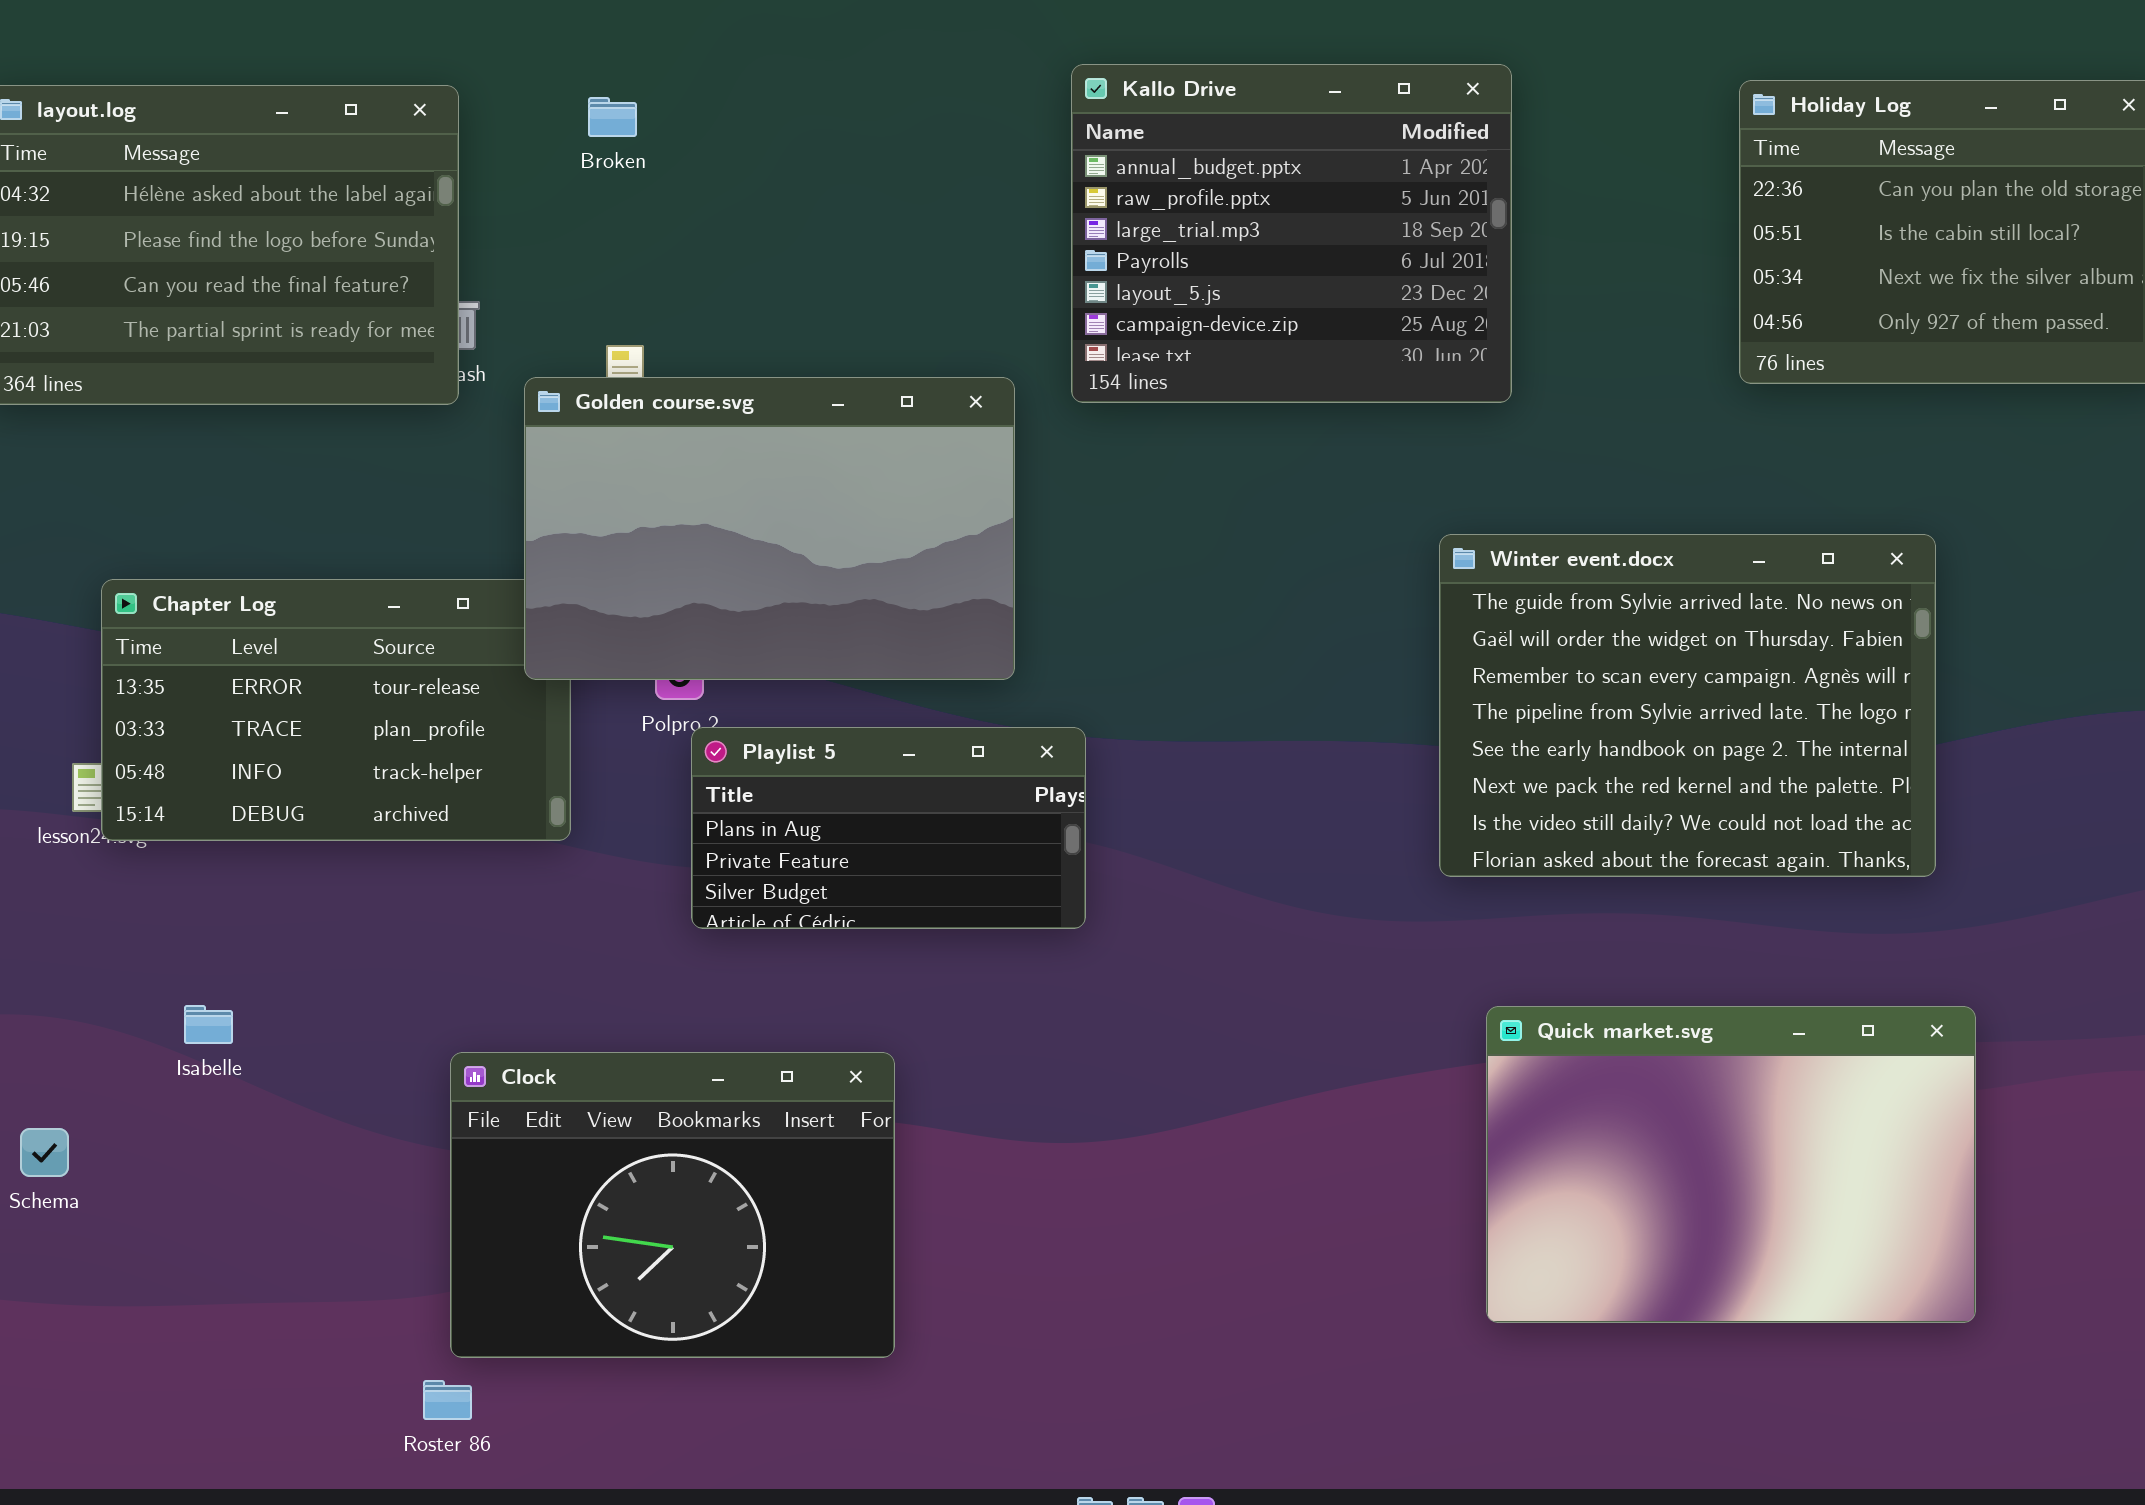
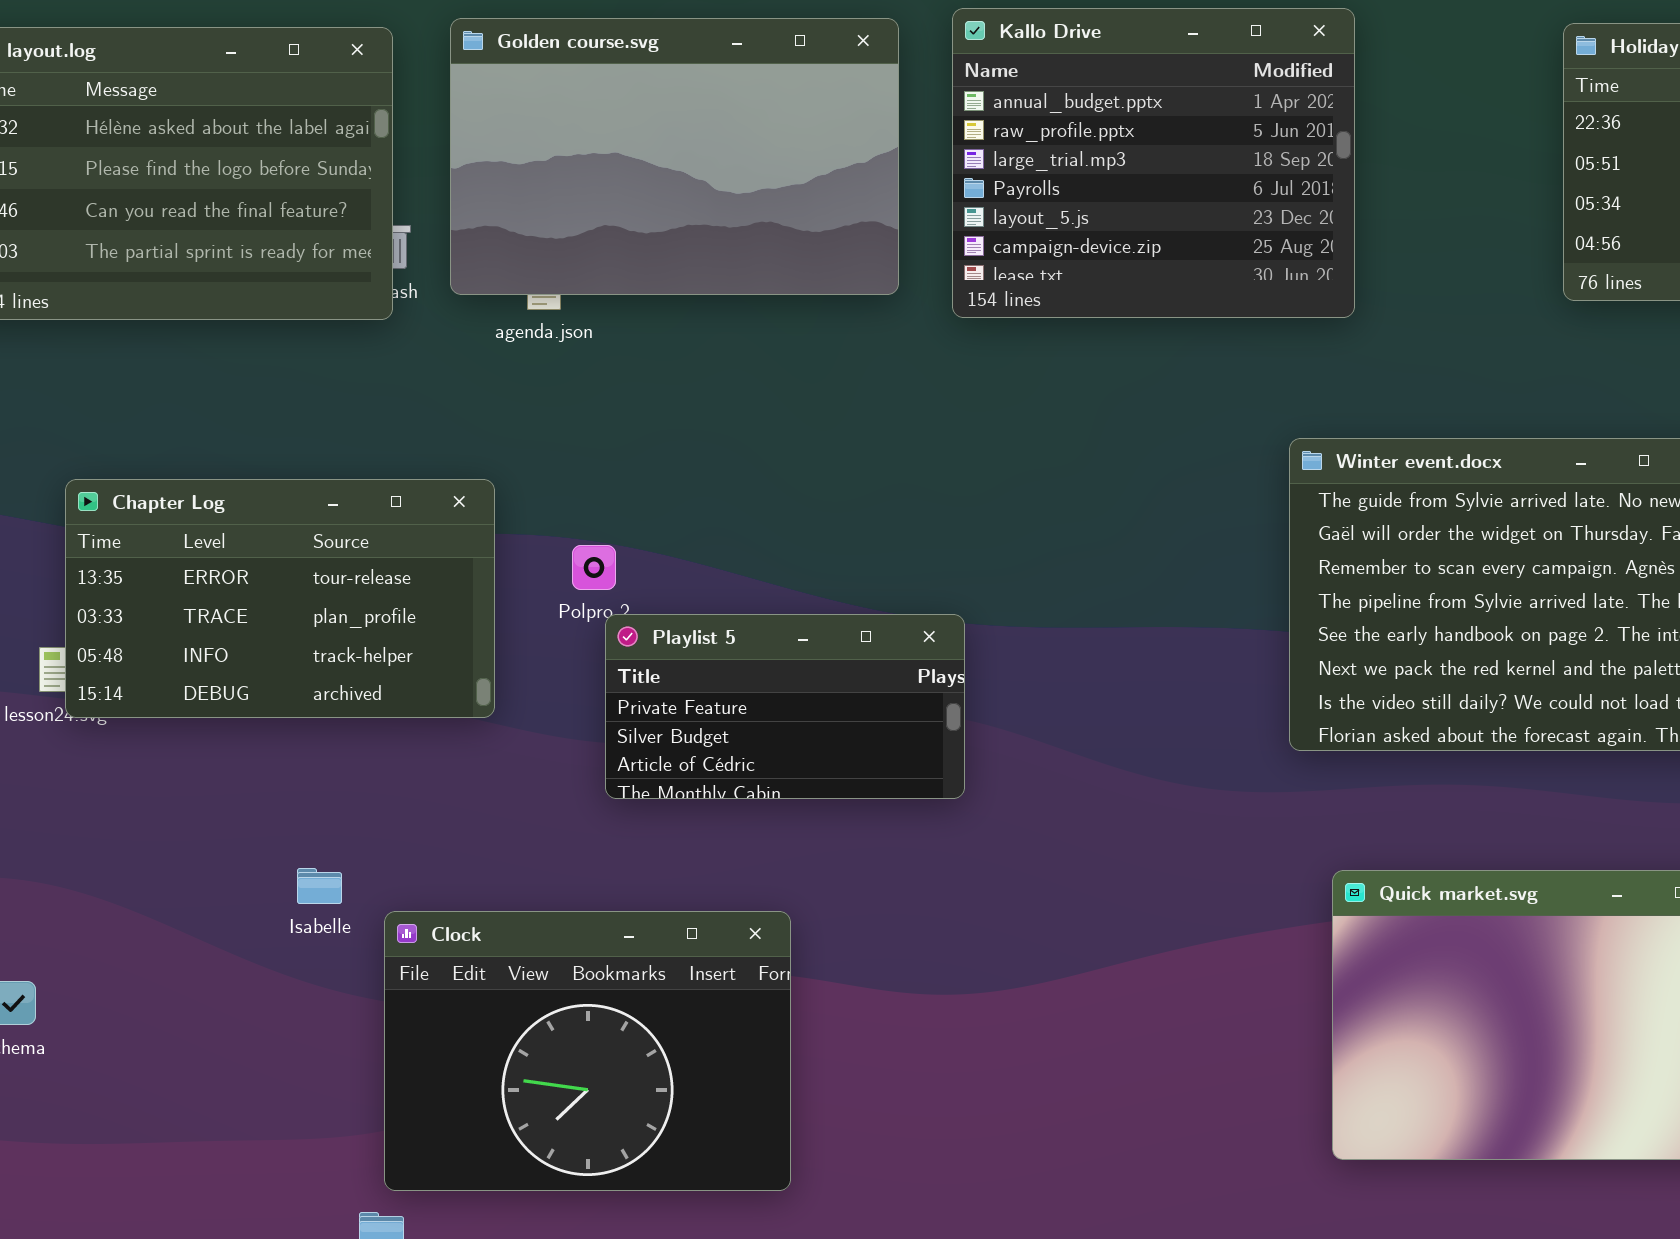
Golden course.svg: [524,377,1015,680] -> [450,18,899,295], moved
Playlist 5: [691,727,1086,929] -> [605,614,965,799], scrolled down 1 row
Isabelle: [184,1005,233,1044] -> [297,868,342,904], moved

